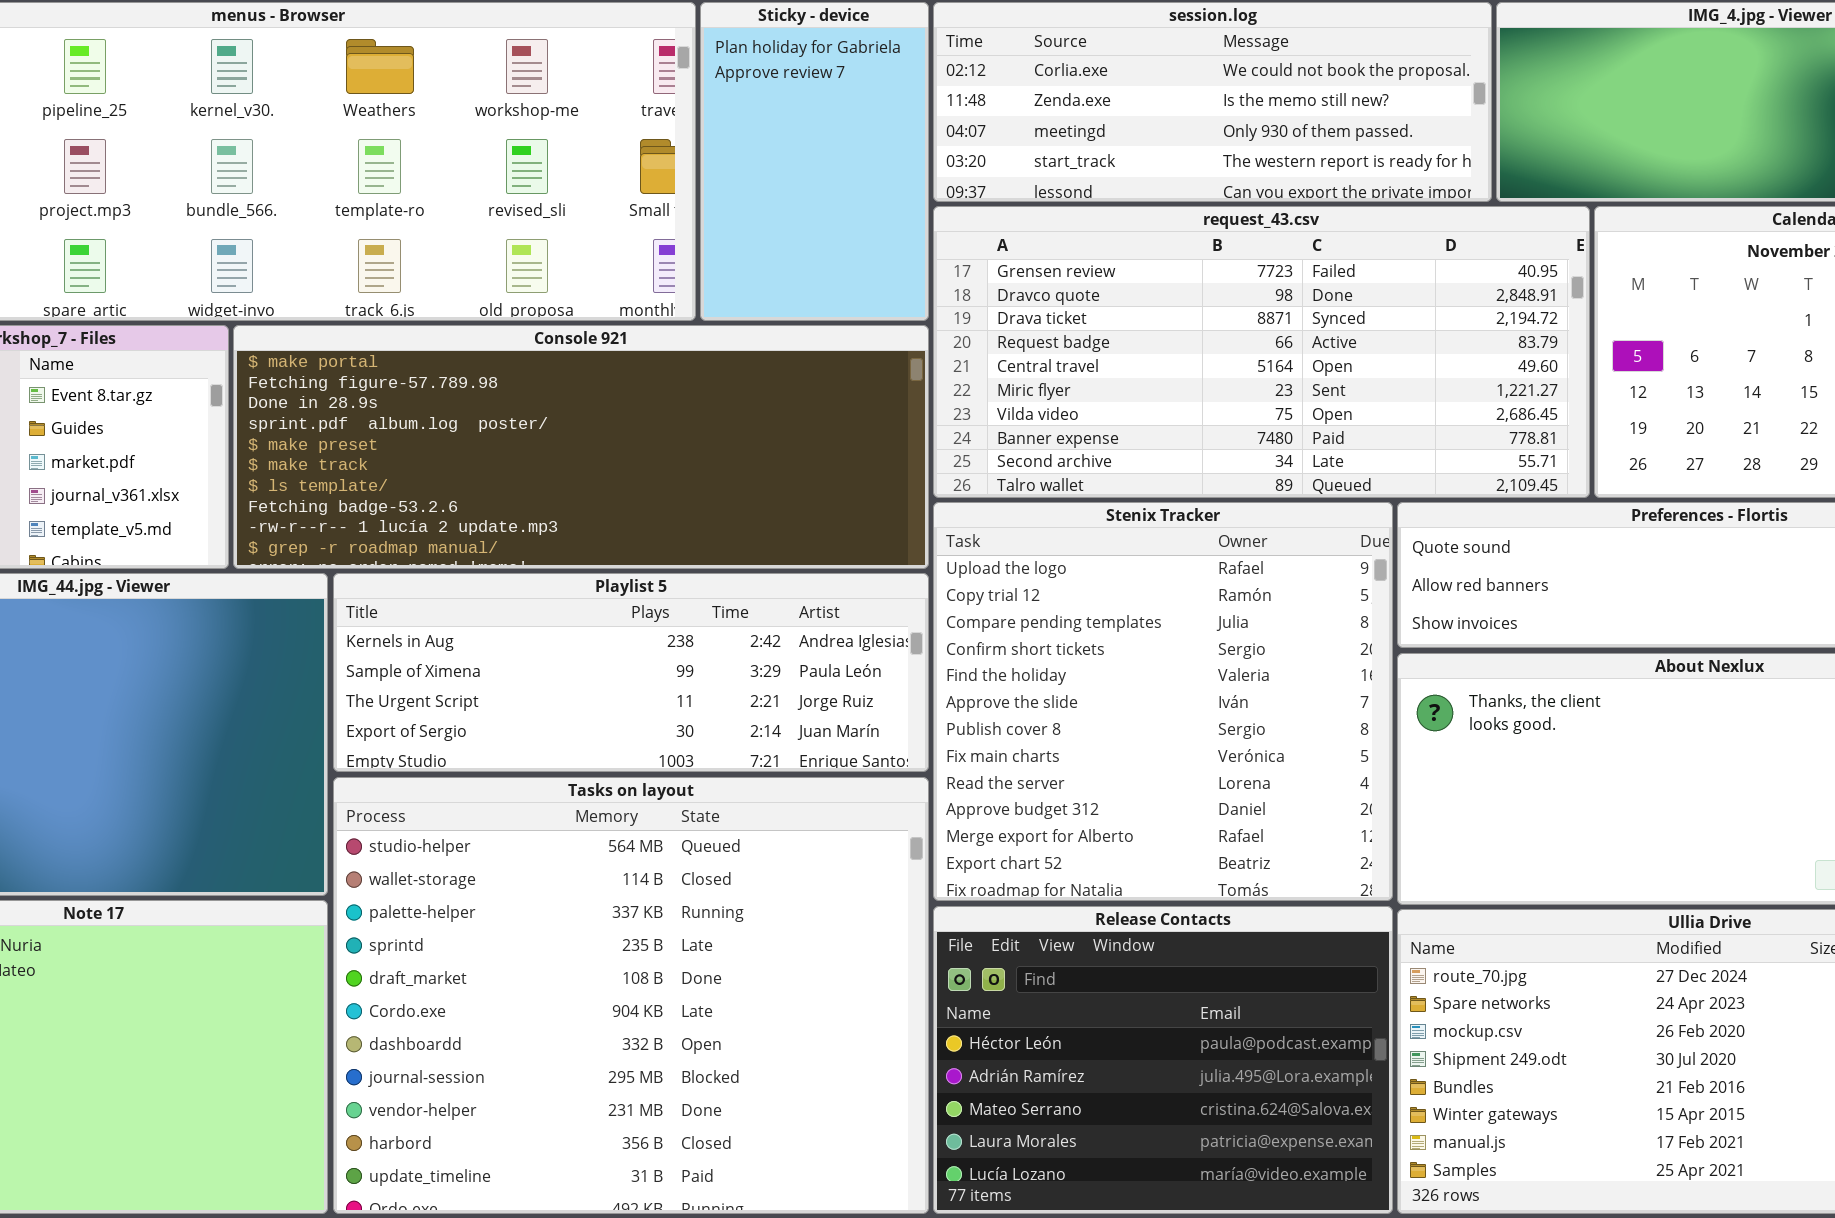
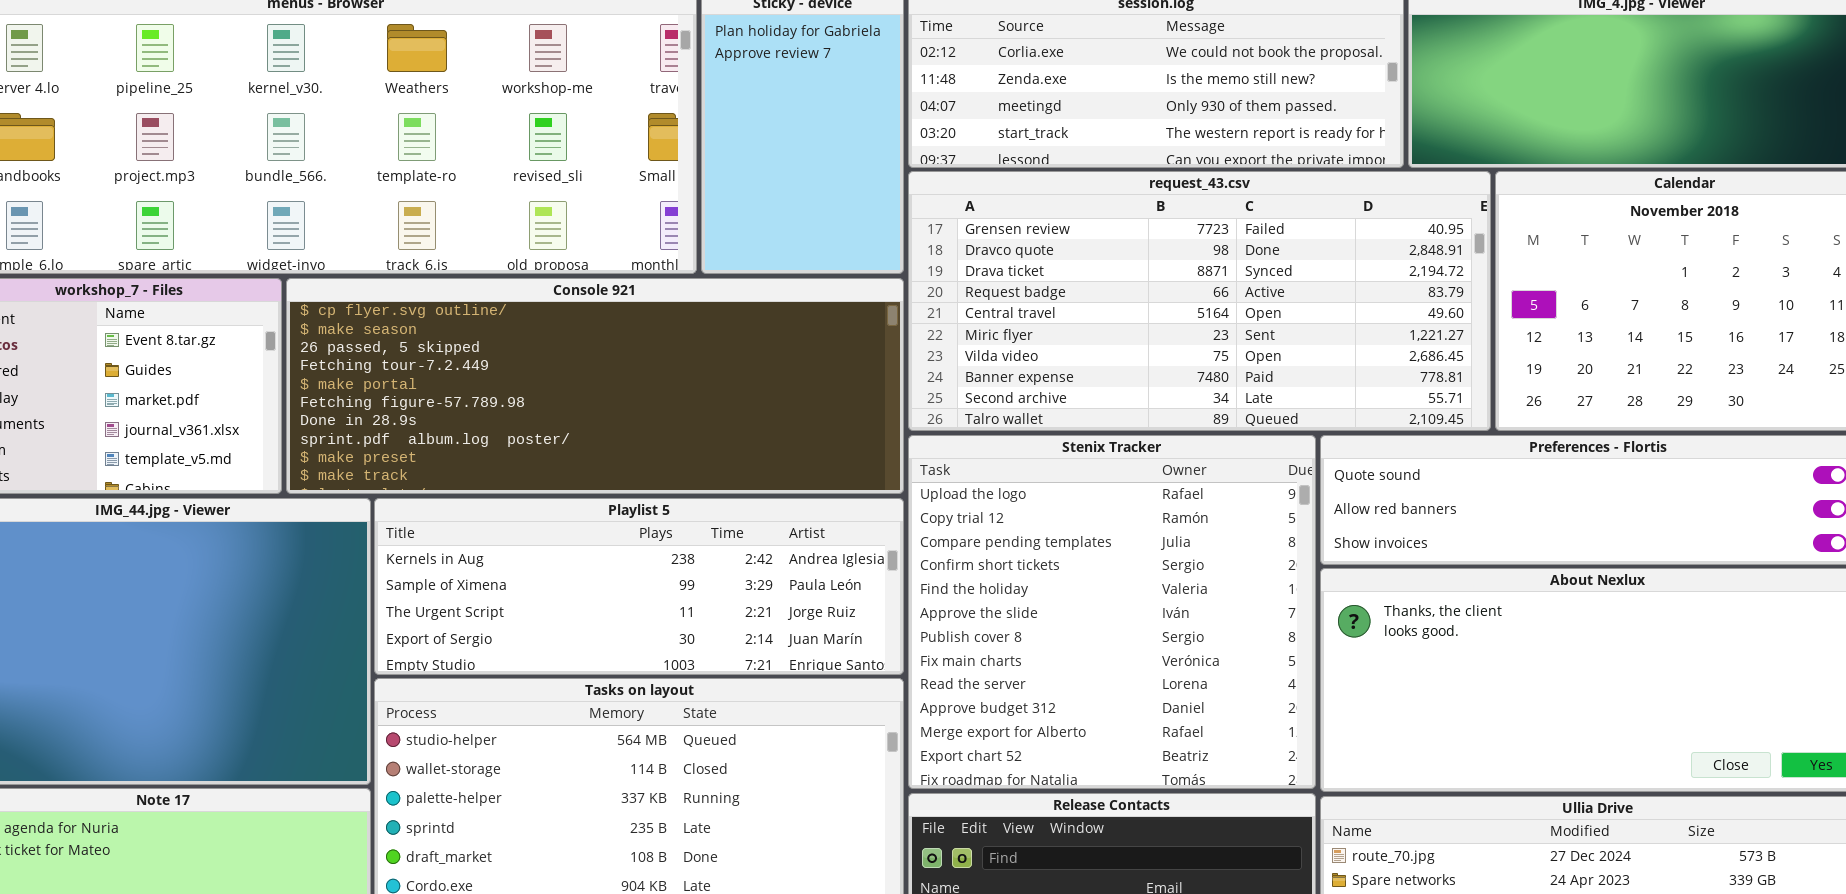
Console 921: [233,325,929,569] -> [286,278,904,494], scrolled up 4 rows

